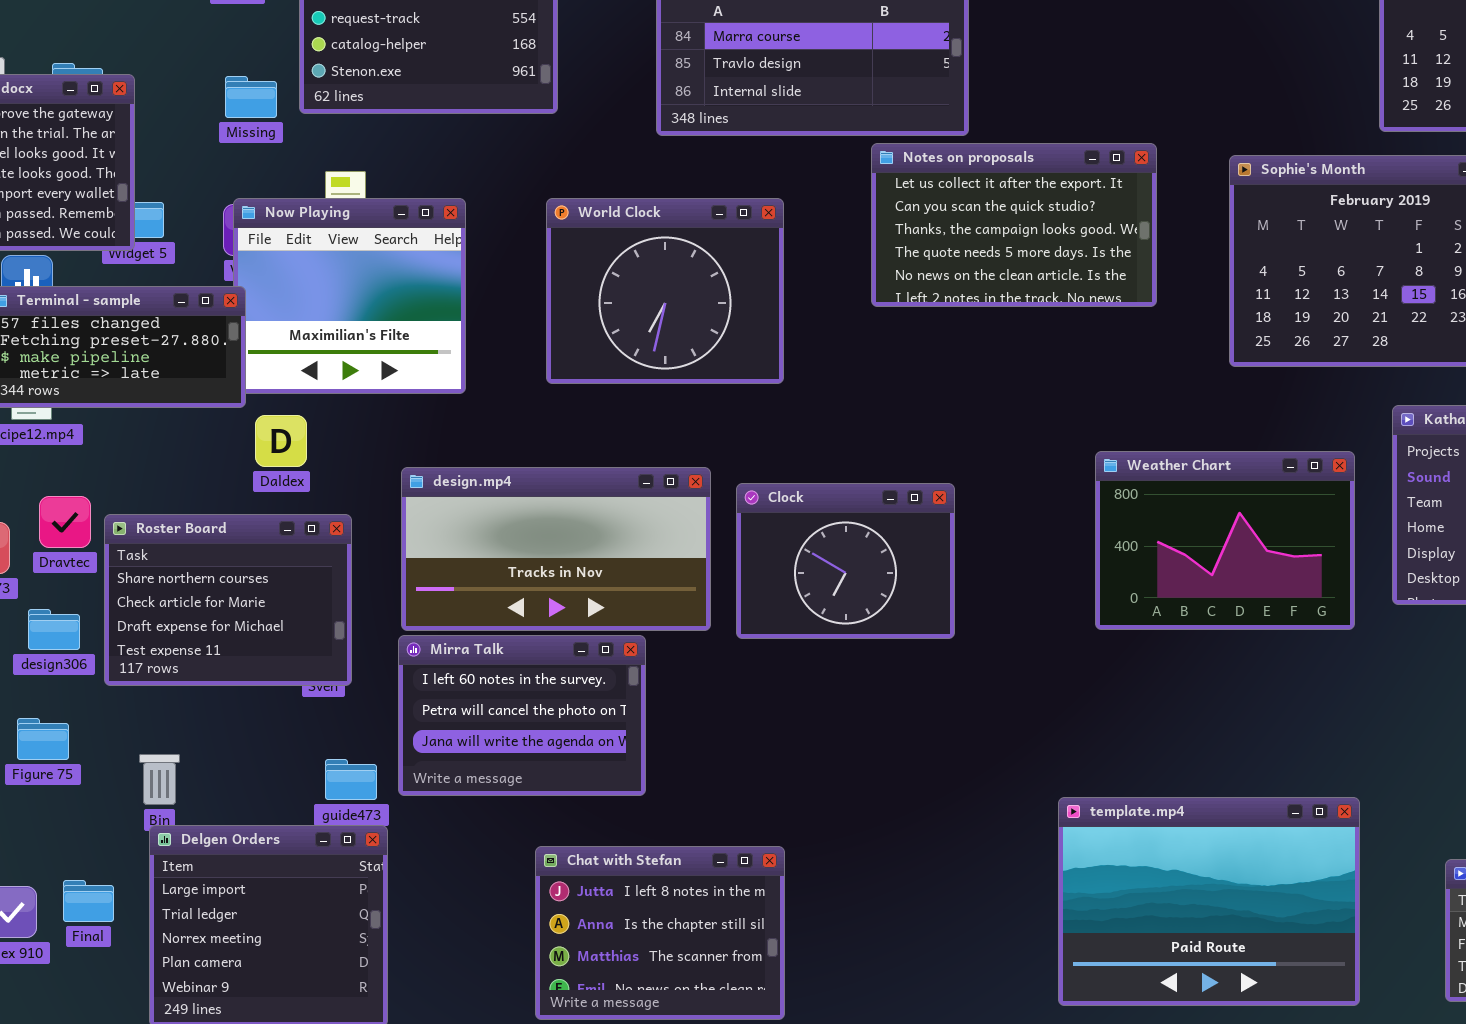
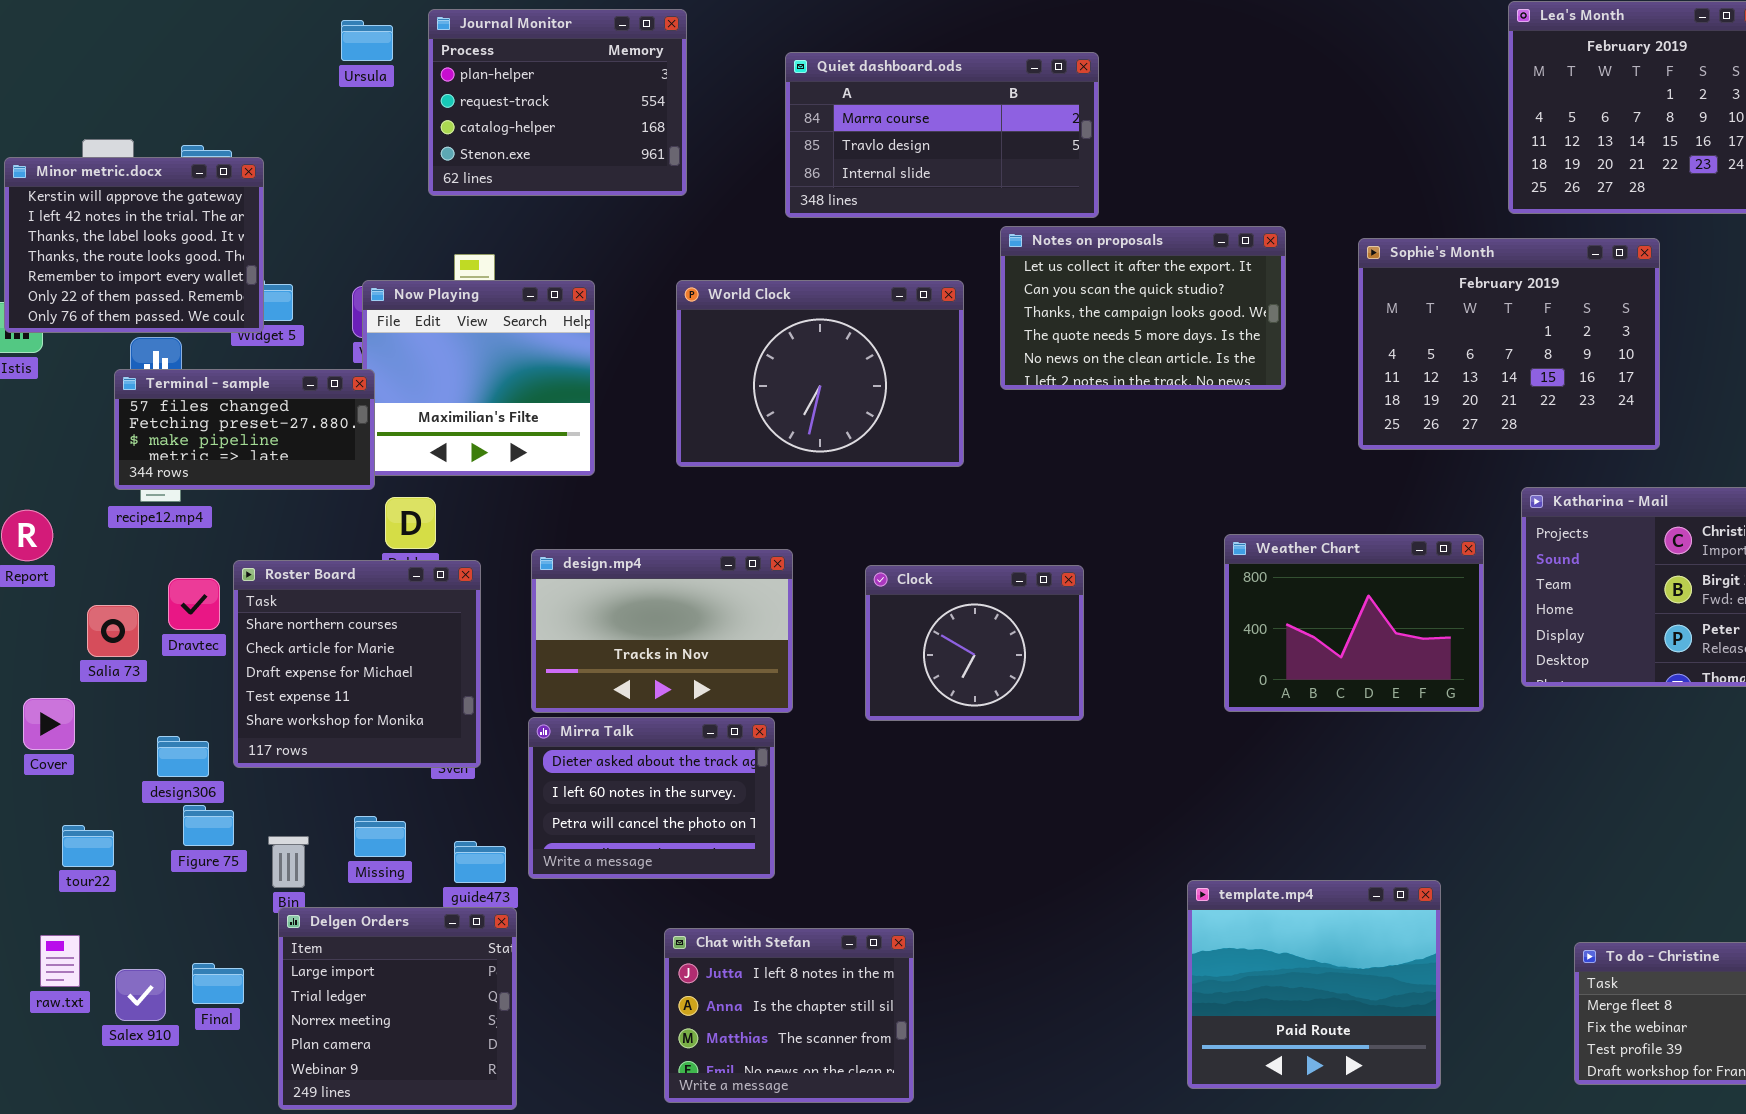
Missing: [225,76,277,118] -> [354,816,406,857], moved
World Clock: [546,198,784,384] -> [676,280,964,467], resized
design.mp4: [401,467,711,631] -> [531,549,793,713], resized
Roster Board: [104,514,352,686] -> [233,560,481,768], resized
design306: [28,609,80,650] -> [157,736,209,777], moved
Mirra Talk: [398,635,646,796] -> [528,717,775,879], scrolled up 1 row
Figure 75: [17,718,69,760] -> [183,805,234,846], moved
template.mp4: [1058,797,1360,1006] -> [1187,880,1441,1089], resized

